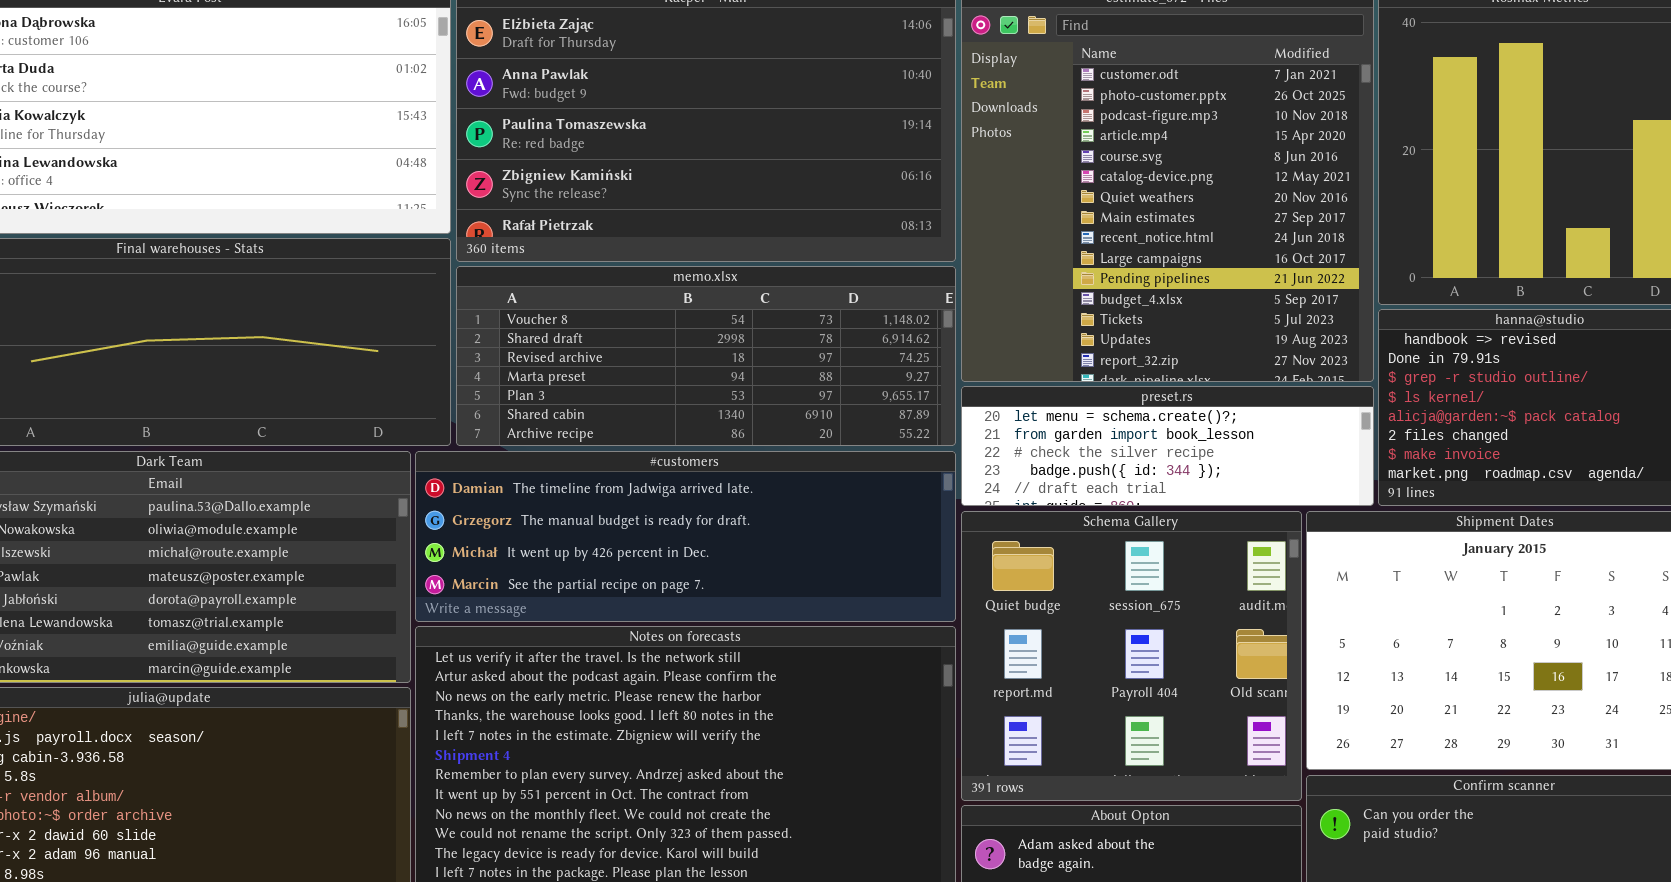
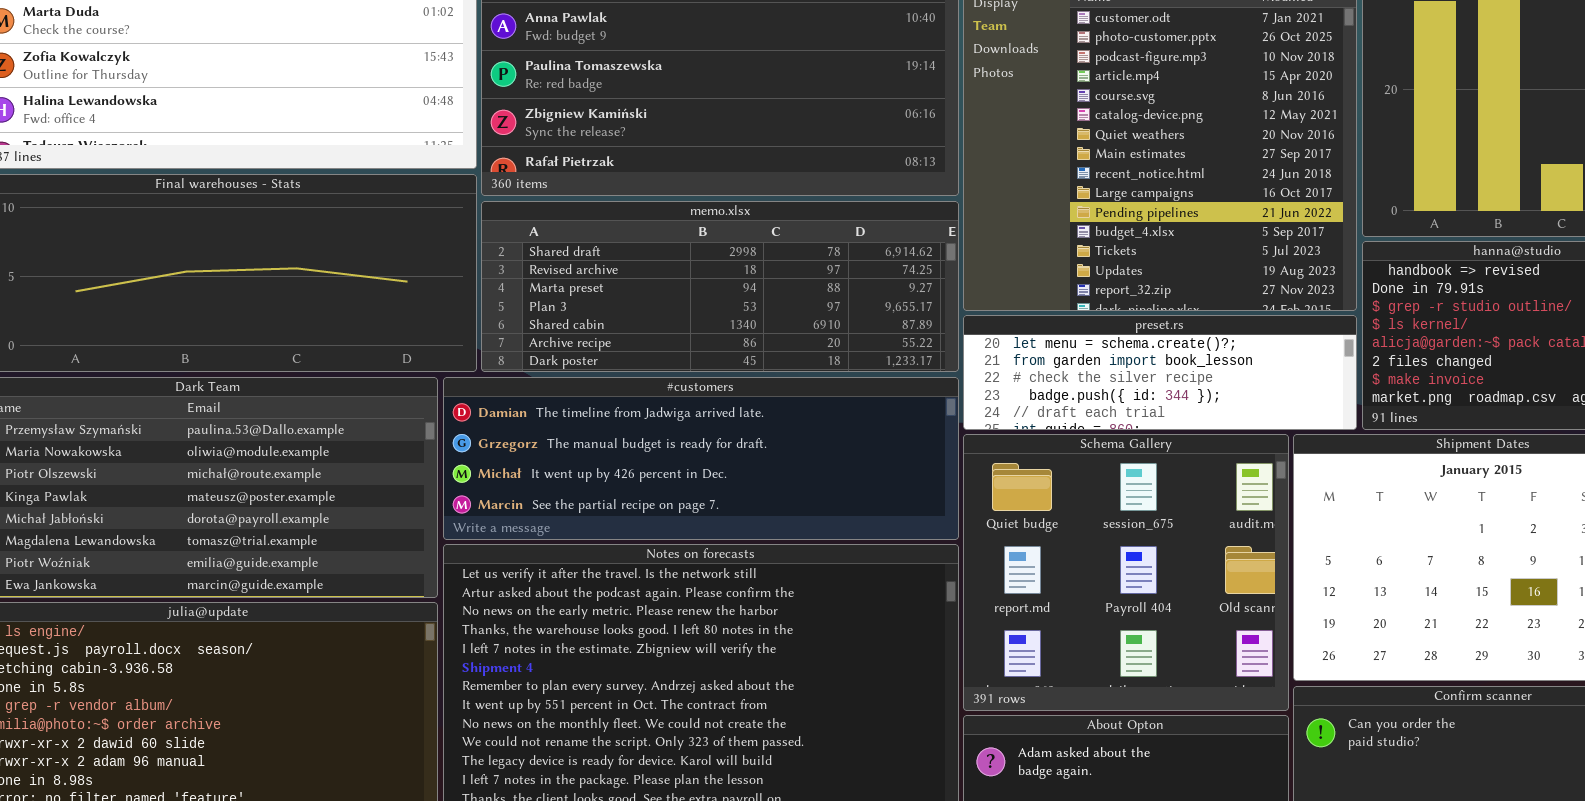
memo.xlsx: [456,266,956,446] -> [481,201,959,372], scrolled down 1 row

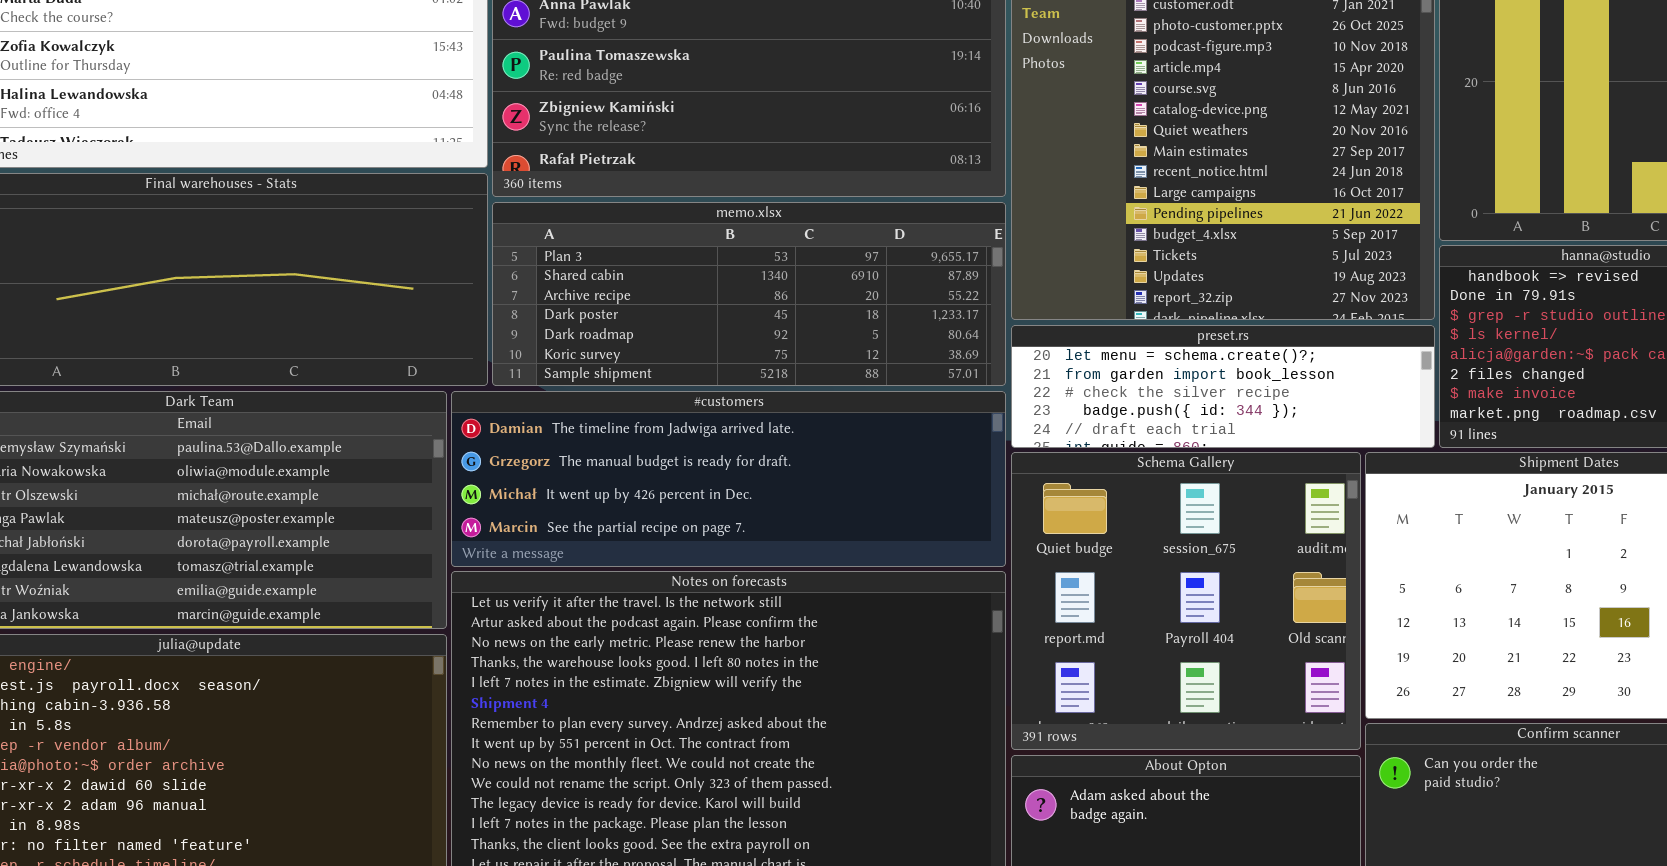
memo.xlsx: [481,201,959,372] -> [492,202,1006,386], scrolled down 3 rows

